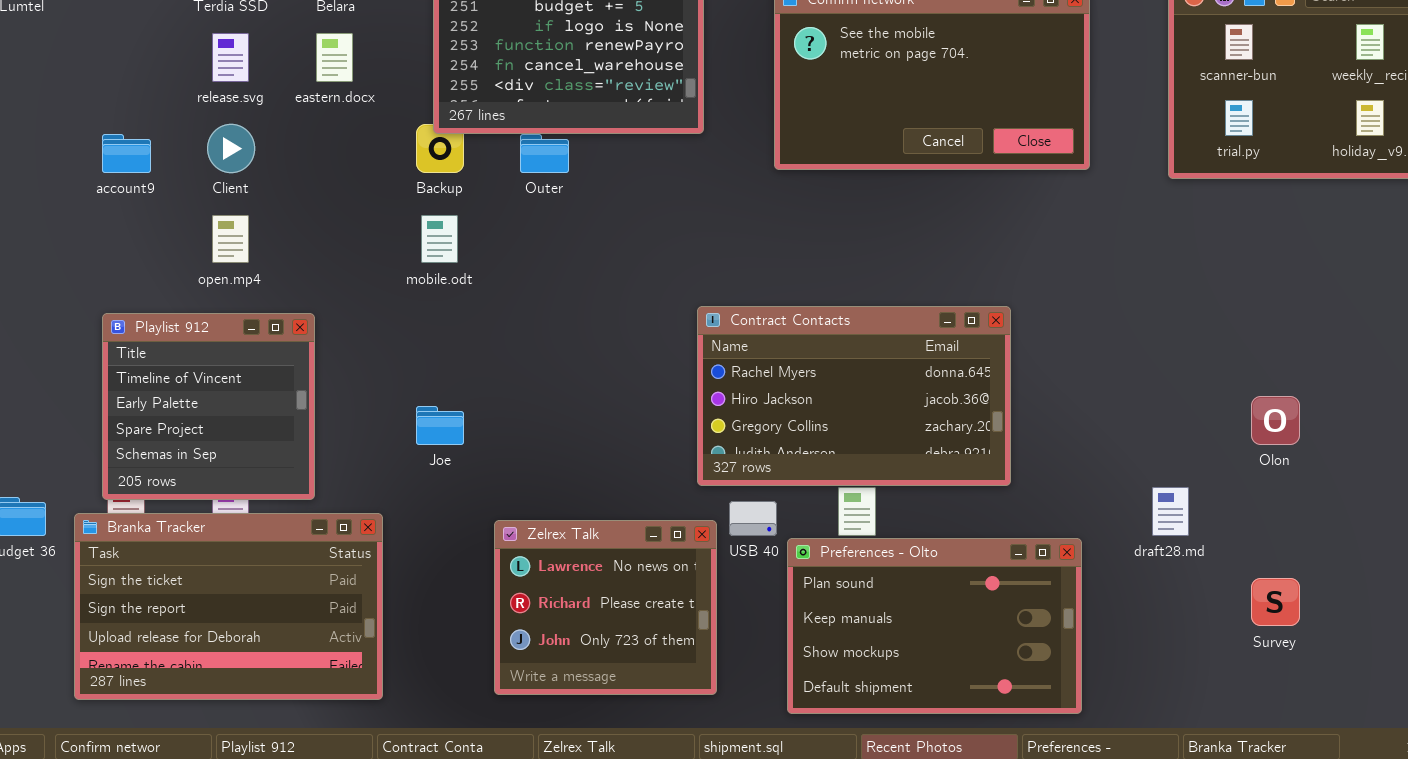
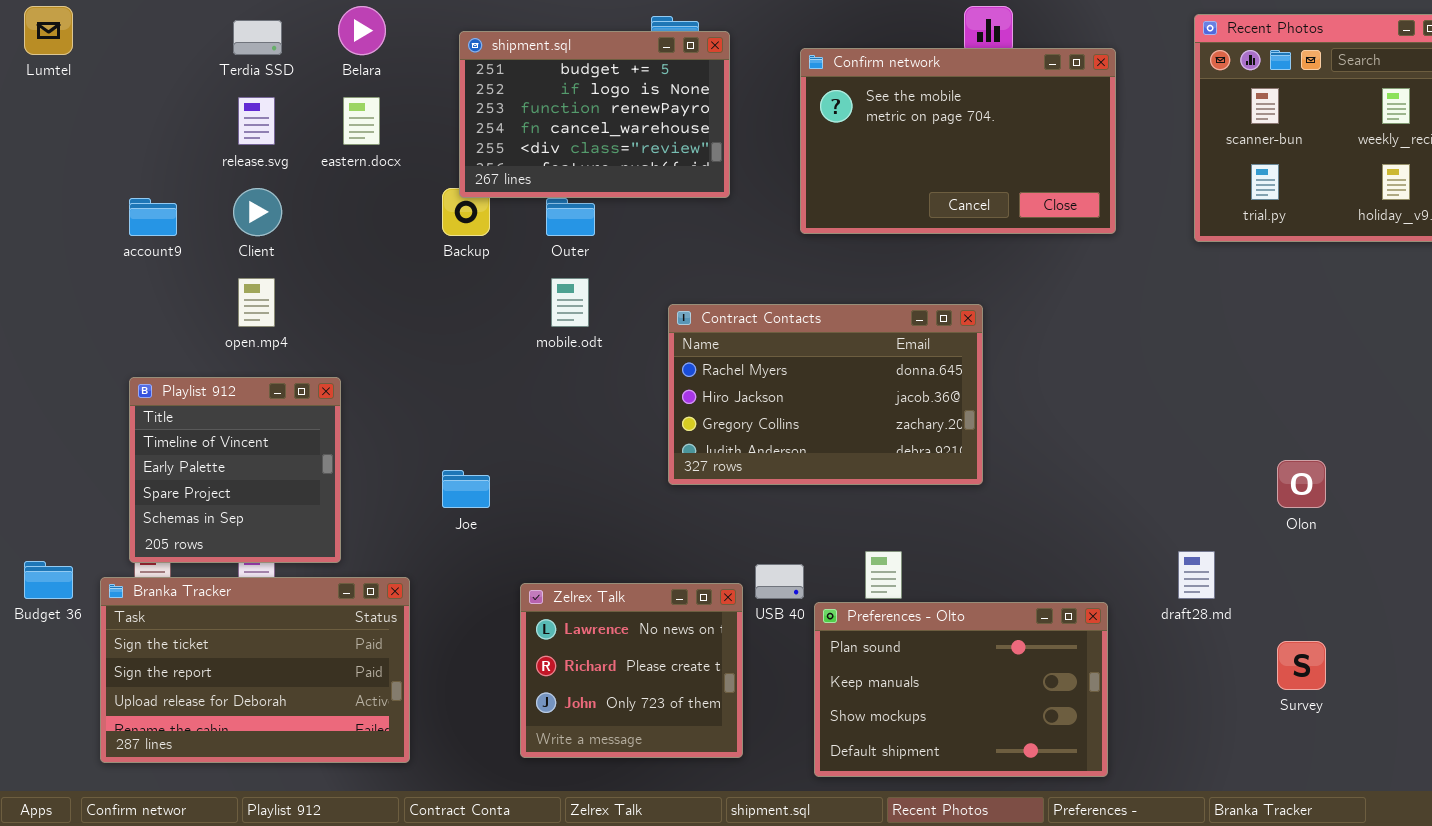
mobile.odt: [421,215,458,263] -> [551,278,589,327], moved
Contract Contacts: [697,306,1011,486] -> [668,304,983,485], moved

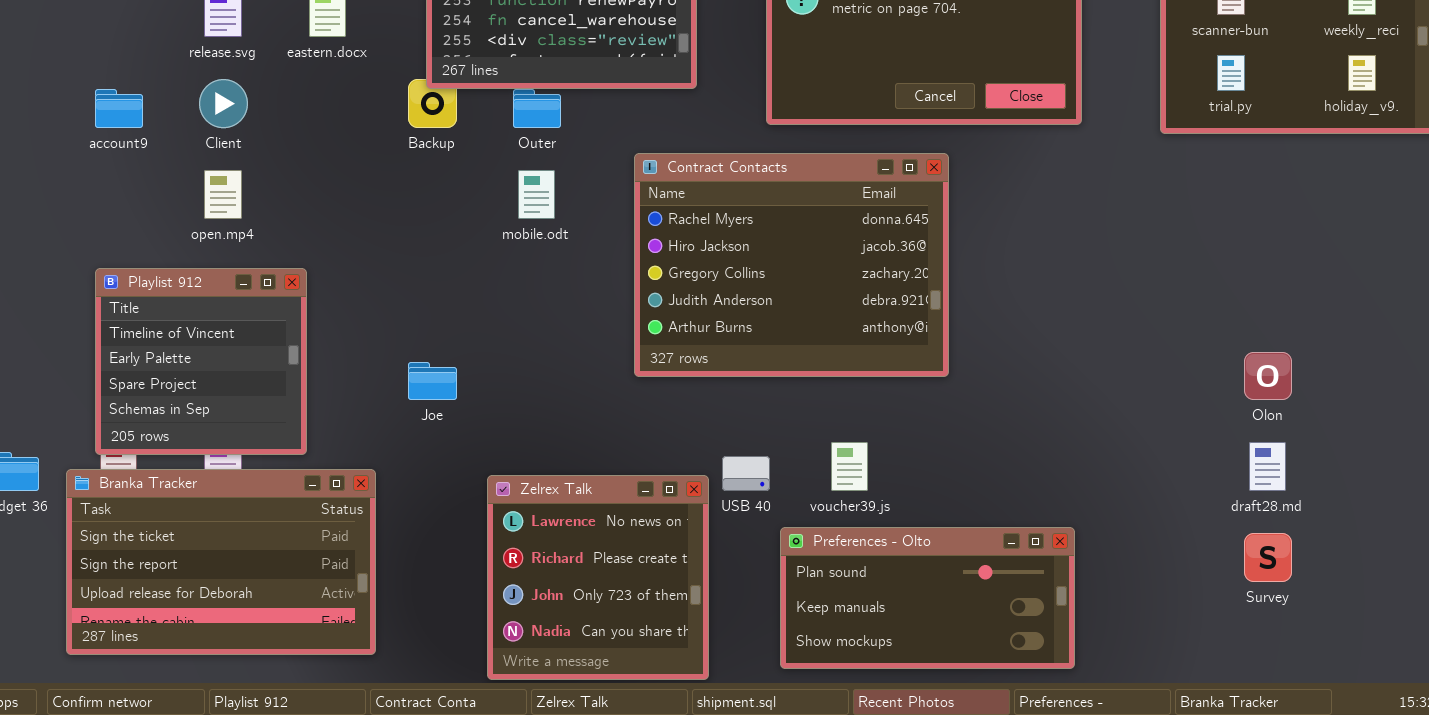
Contract Contacts: [668,304,983,485] -> [634,153,949,377], resized
draft28.md: [1178,551,1215,599] -> [1249,442,1286,491], moved
Zelrex Talk: [520,583,743,758] -> [487,475,709,680], resized
Preferences - Olto: [814,602,1108,777] -> [780,527,1075,669], resized

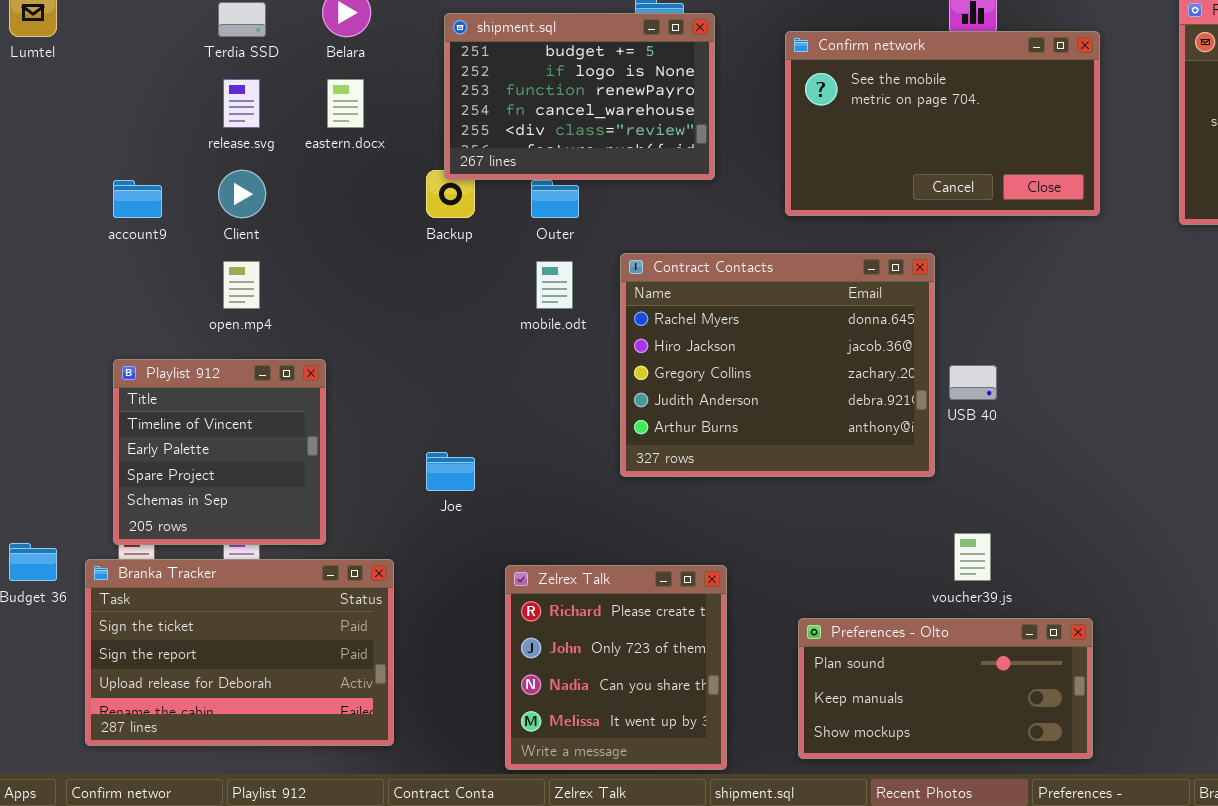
Contract Contacts: [634,153,949,377] -> [620,253,935,477], moved
voucher39.js: [831,442,868,491] -> [954,533,991,581], moved
USB 40: [722,456,770,491] -> [949,365,997,400], moved
Zelrex Talk: [487,475,709,680] -> [505,565,727,770], scrolled down 1 row

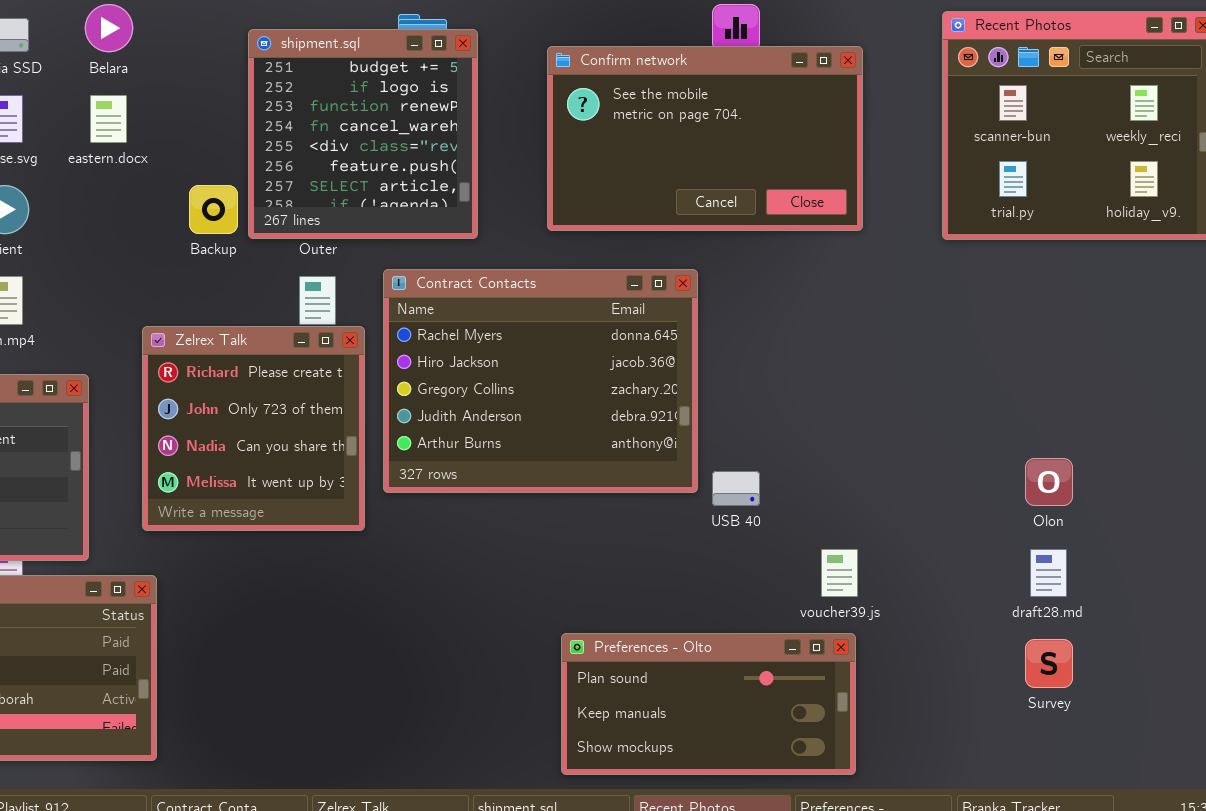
shipment.sql: [444,13,715,180] -> [248,29,478,239], resized
USB 40: [949,365,997,400] -> [712,471,760,506], moved
voucher39.js: [954,533,991,581] -> [821,549,858,597], moved
Zelrex Talk: [505,565,727,770] -> [142,326,365,531], moved

